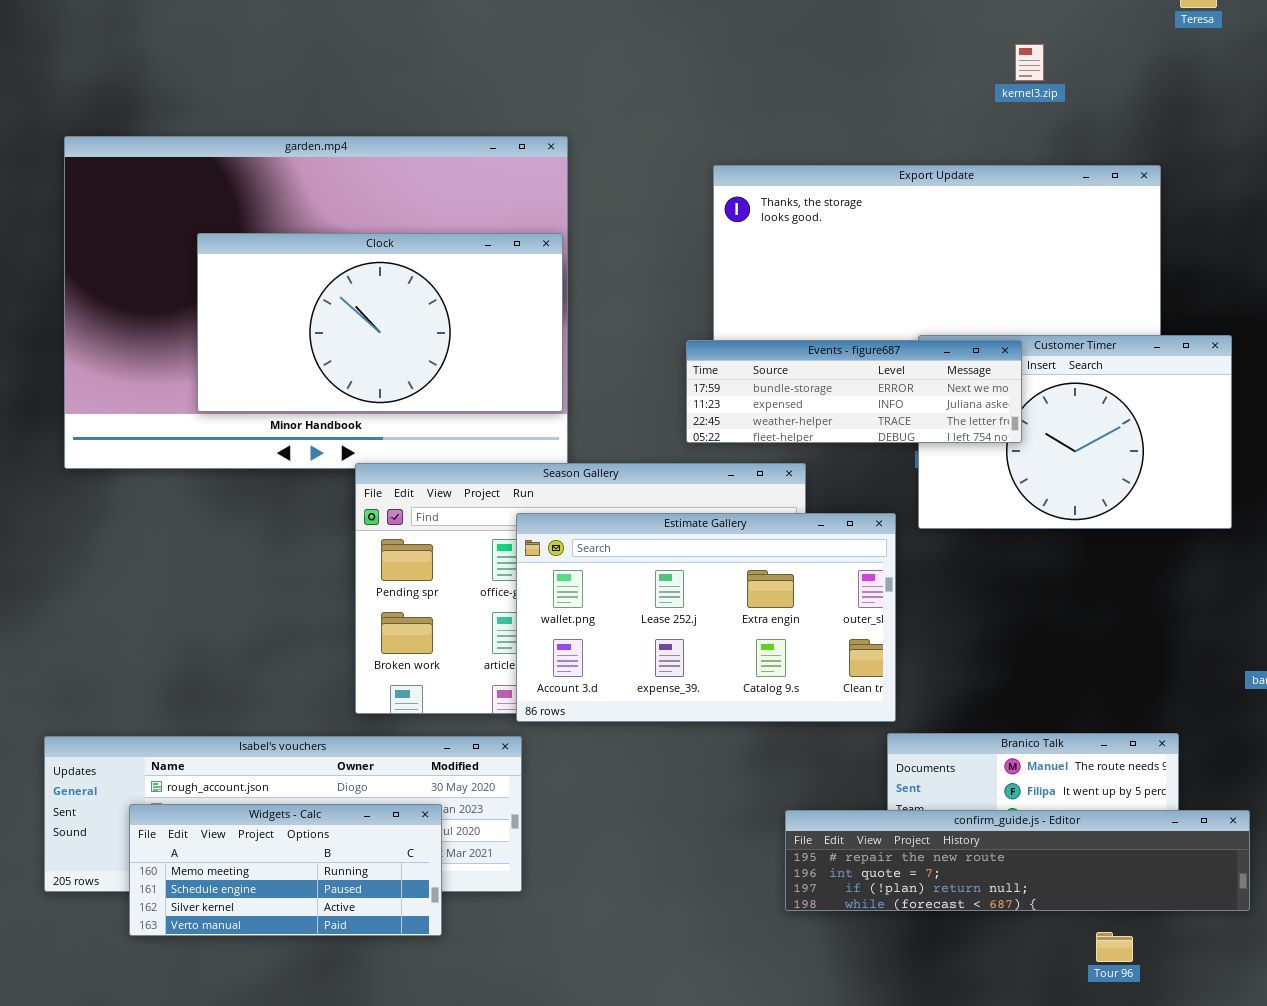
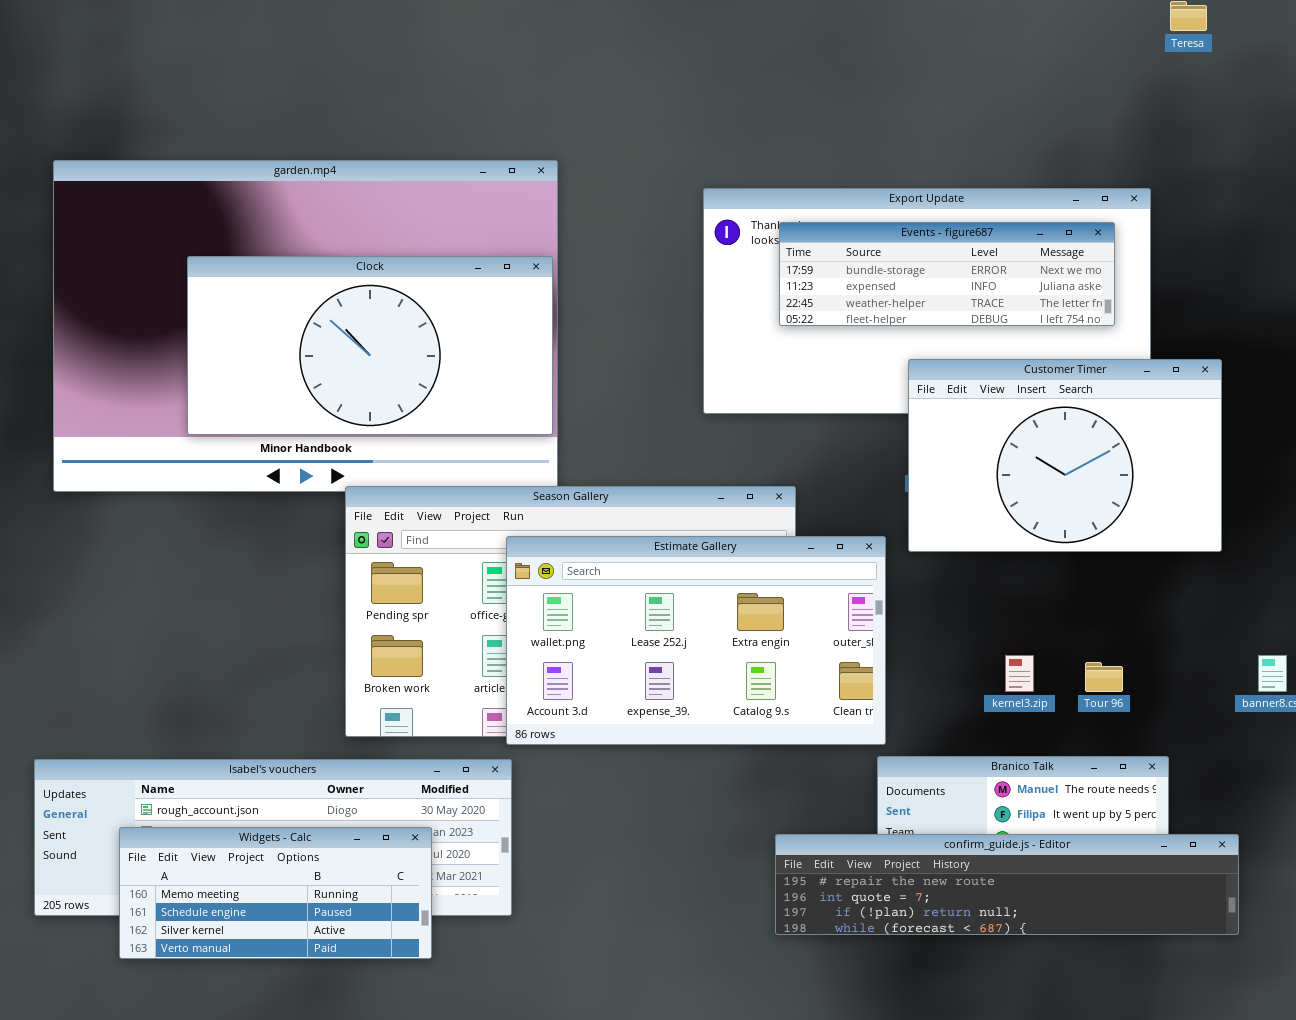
kernel3.zip: [1015,44,1044,81] -> [1005,655,1034,692], moved
Events - figure687: [686,340,1022,443] -> [779,222,1115,326], moved
Tour 96: [1096,932,1133,962] -> [1085,662,1123,692], moved

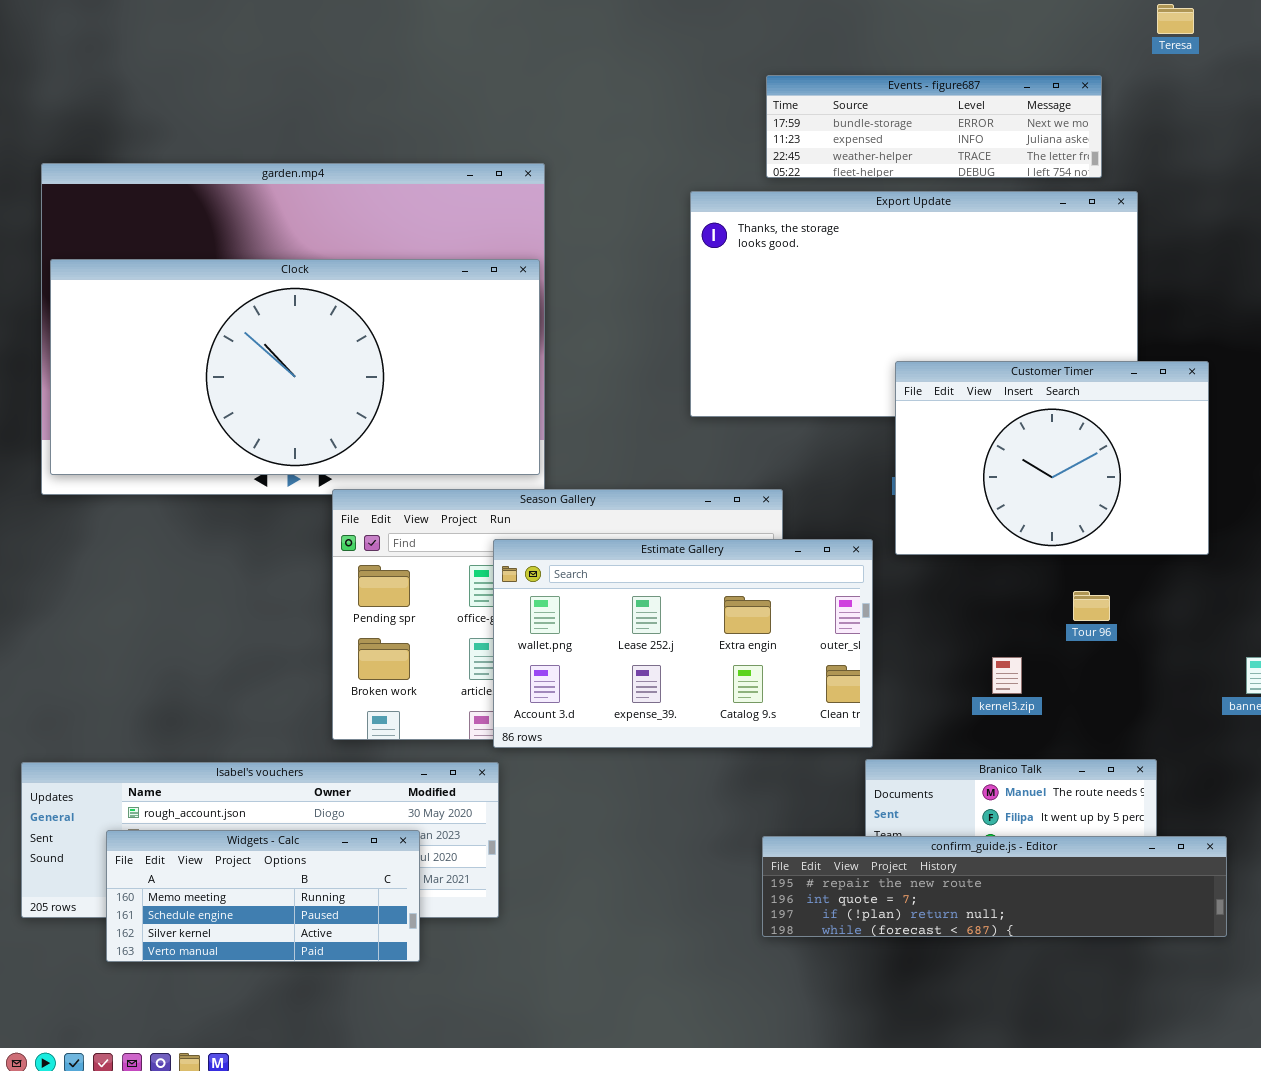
Events - figure687: [779,222,1115,326] -> [766,75,1102,178], moved
Clock: [187,256,553,435] -> [50,259,540,475], resized
Tour 96: [1085,662,1123,692] -> [1073,591,1110,621], moved

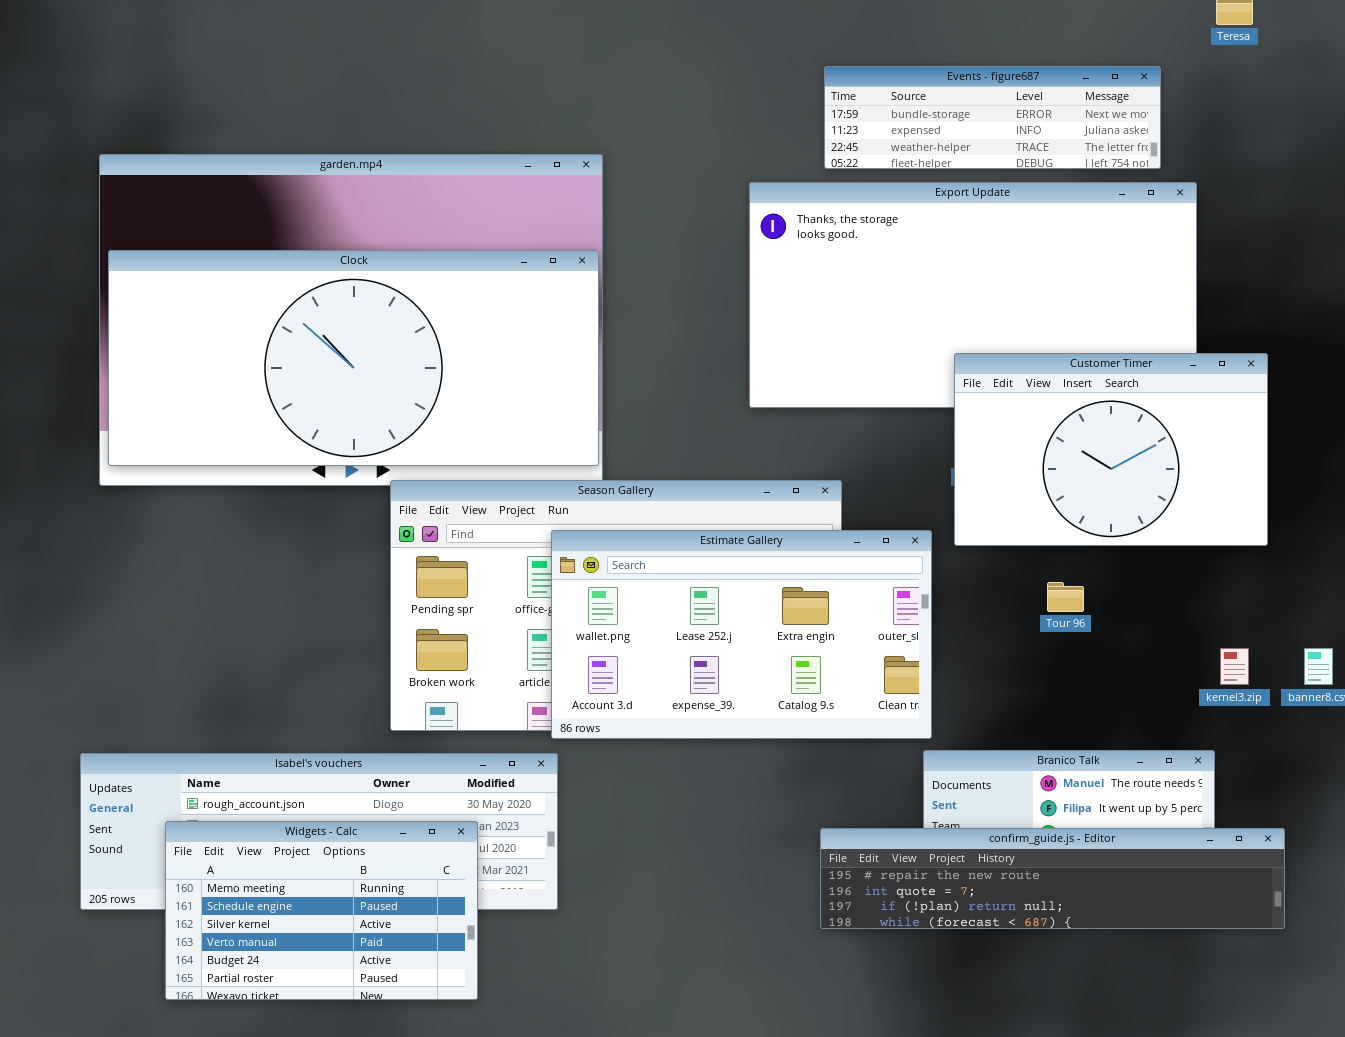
Tour 96: [1073,591,1110,621] -> [1047,582,1084,612], moved
kernel3.zip: [992,657,1022,694] -> [1220,648,1249,685], moved
Widgets - Calc: [106,830,420,962] -> [165,821,478,1000], resized

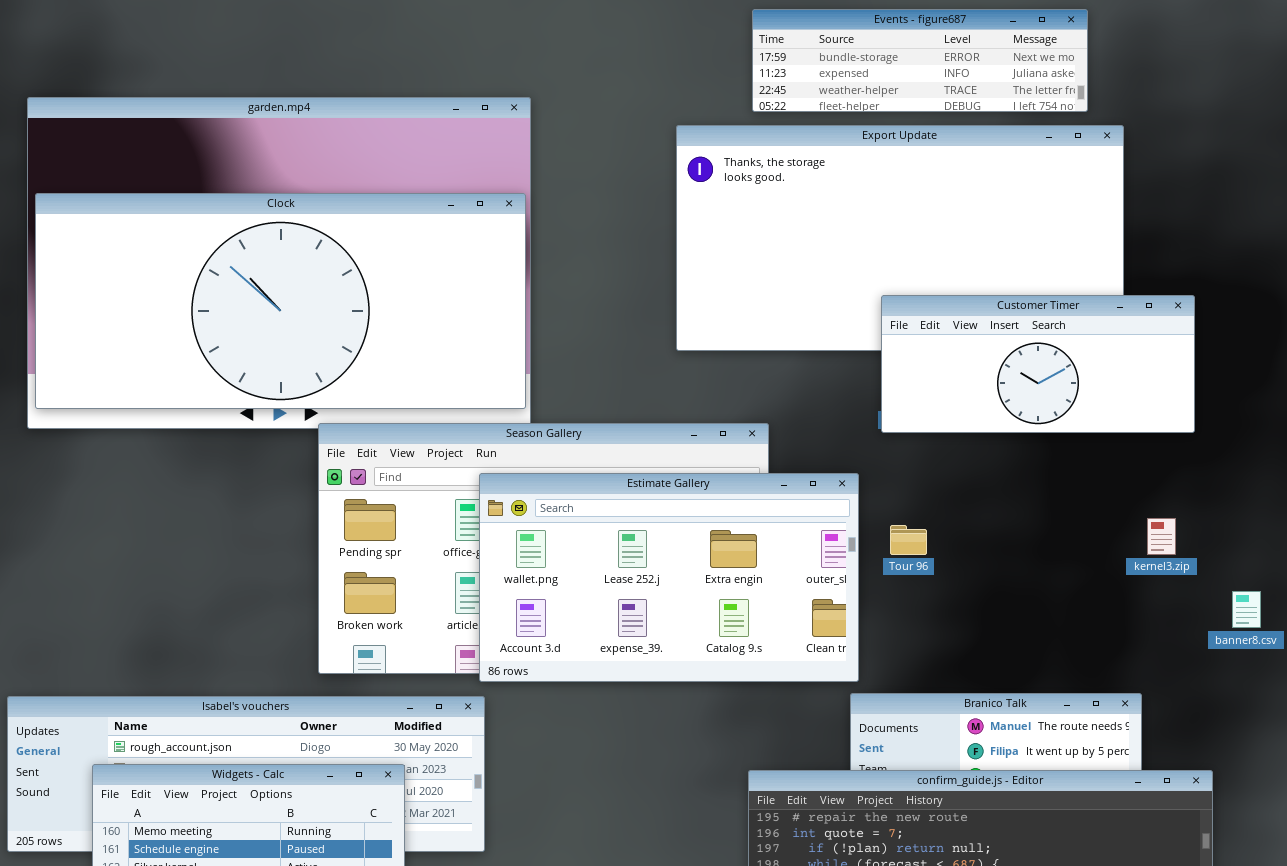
Customer Timer: [954,353,1268,546] -> [881,295,1195,433], resized
Tour 96: [1047,582,1084,612] -> [890,525,927,555], moved
kernel3.zip: [1220,648,1249,685] -> [1147,518,1176,555], moved

